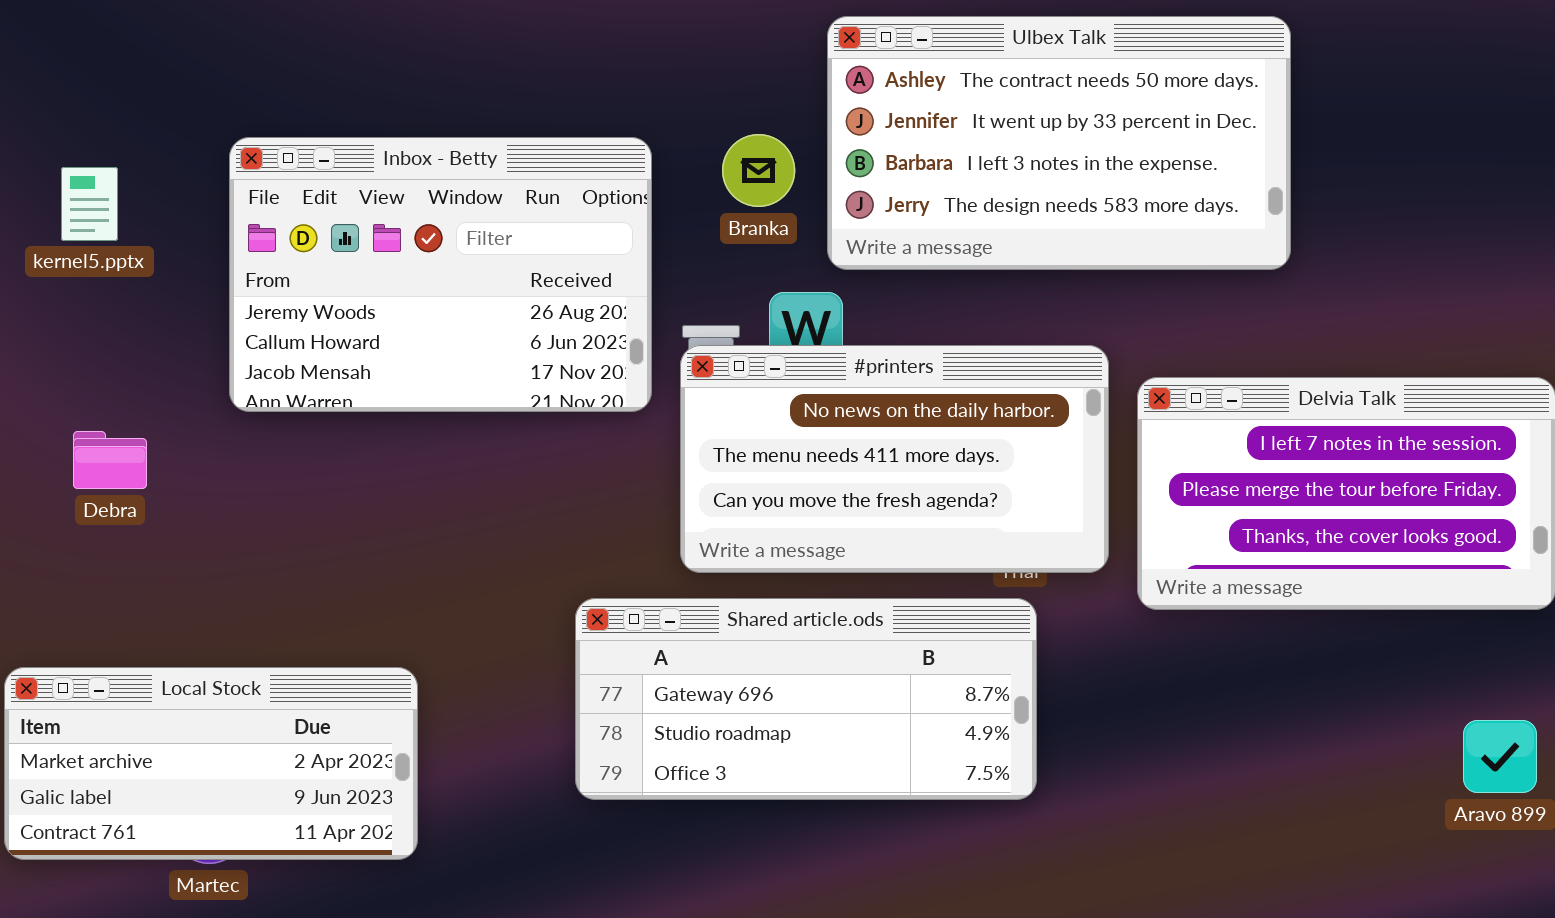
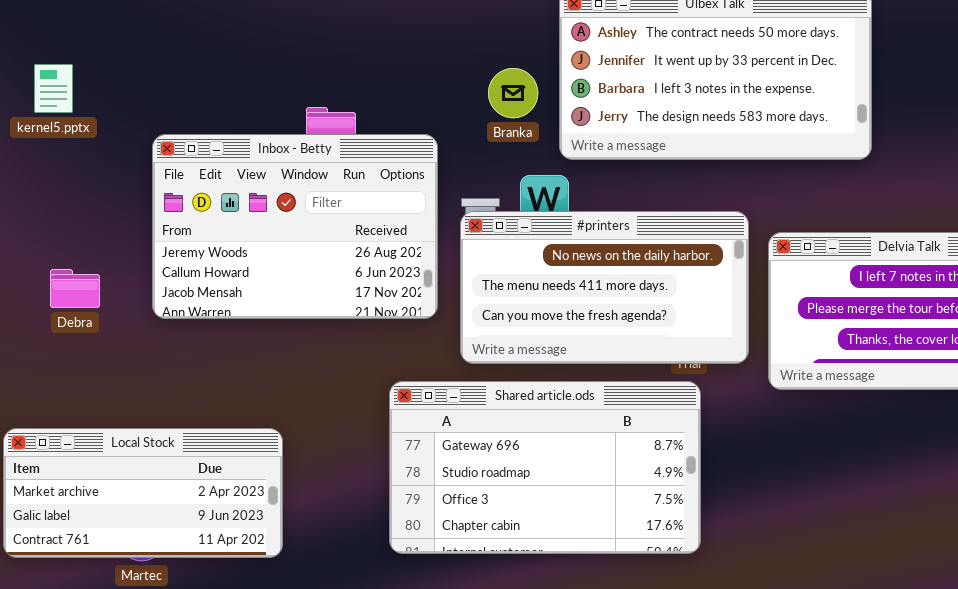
Inbox - Betty: [229,137,652,412] -> [152,134,438,319], moved
kernel5.pptx: [61,167,118,241] -> [34,64,73,113], moved
Shared article.ods: [575,598,1037,800] -> [389,381,701,554], resized

